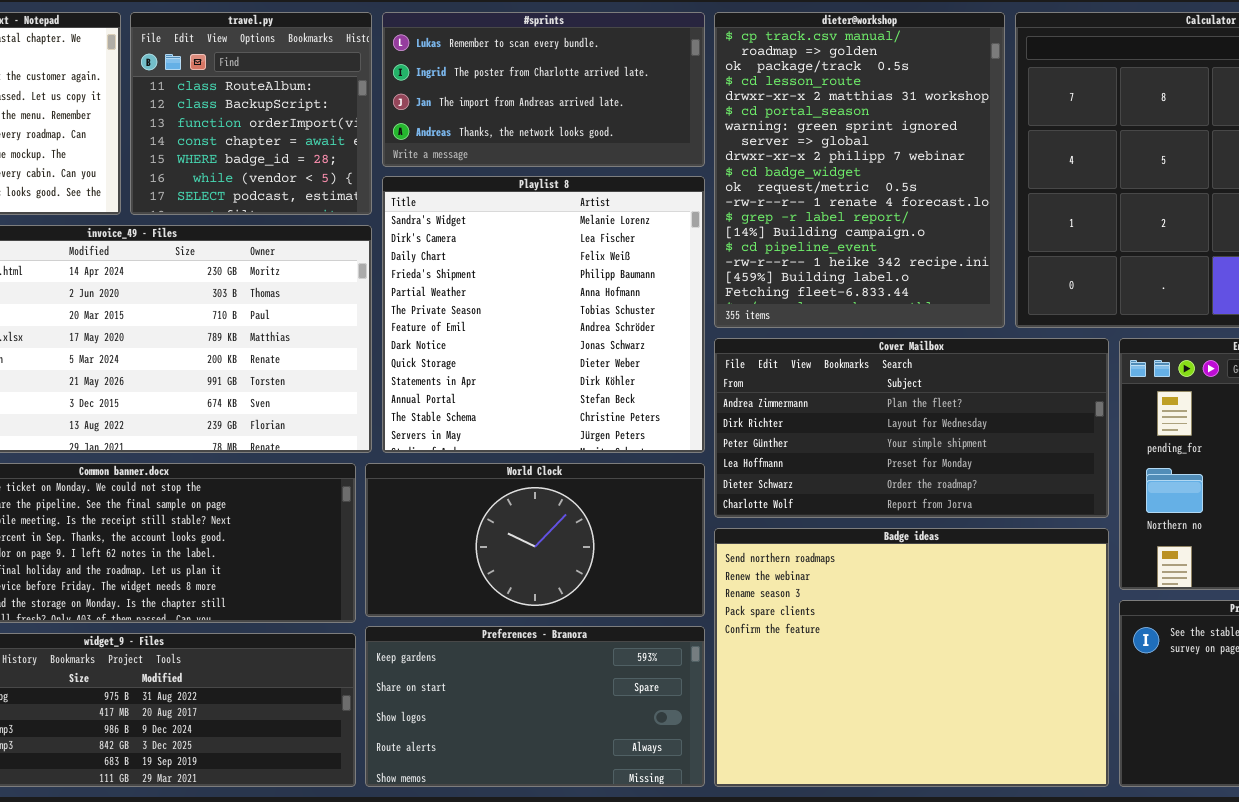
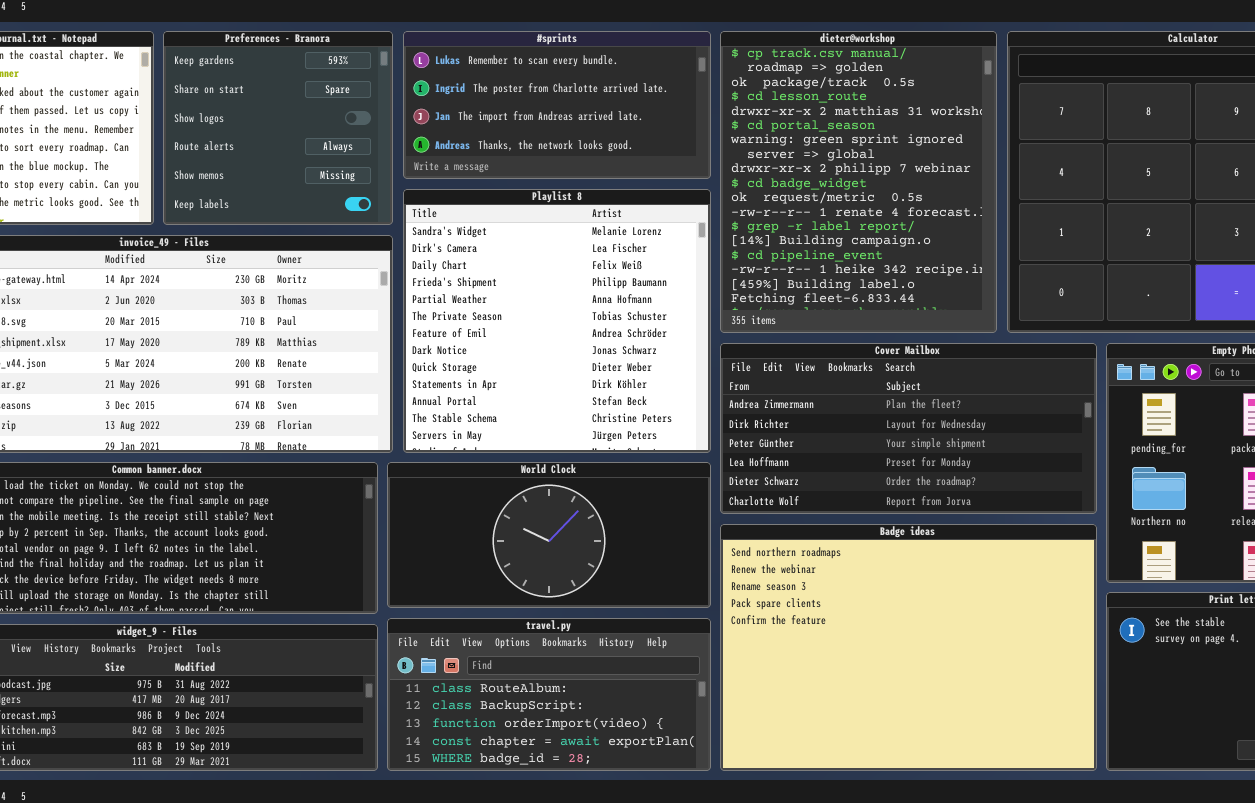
travel.py: [130,12,372,215] -> [387,618,711,771], moved, resized
Preferences - Branora: [365,626,705,787] -> [163,31,393,225], moved, resized

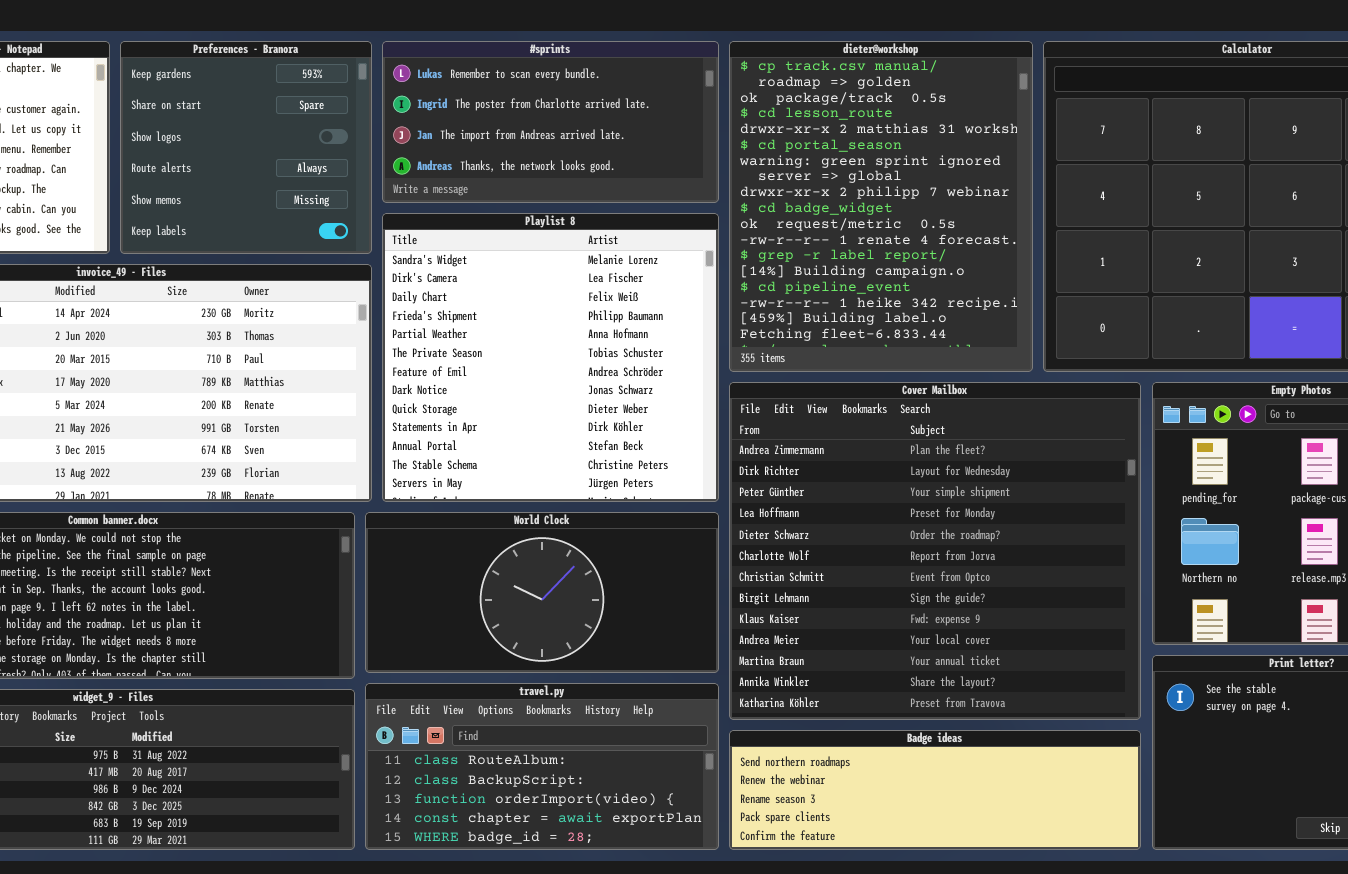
Cover Mailbox: [720,343,1097,514] -> [729,382,1141,720], resized
Badge ideas: [720,524,1097,771] -> [729,730,1141,850], resized

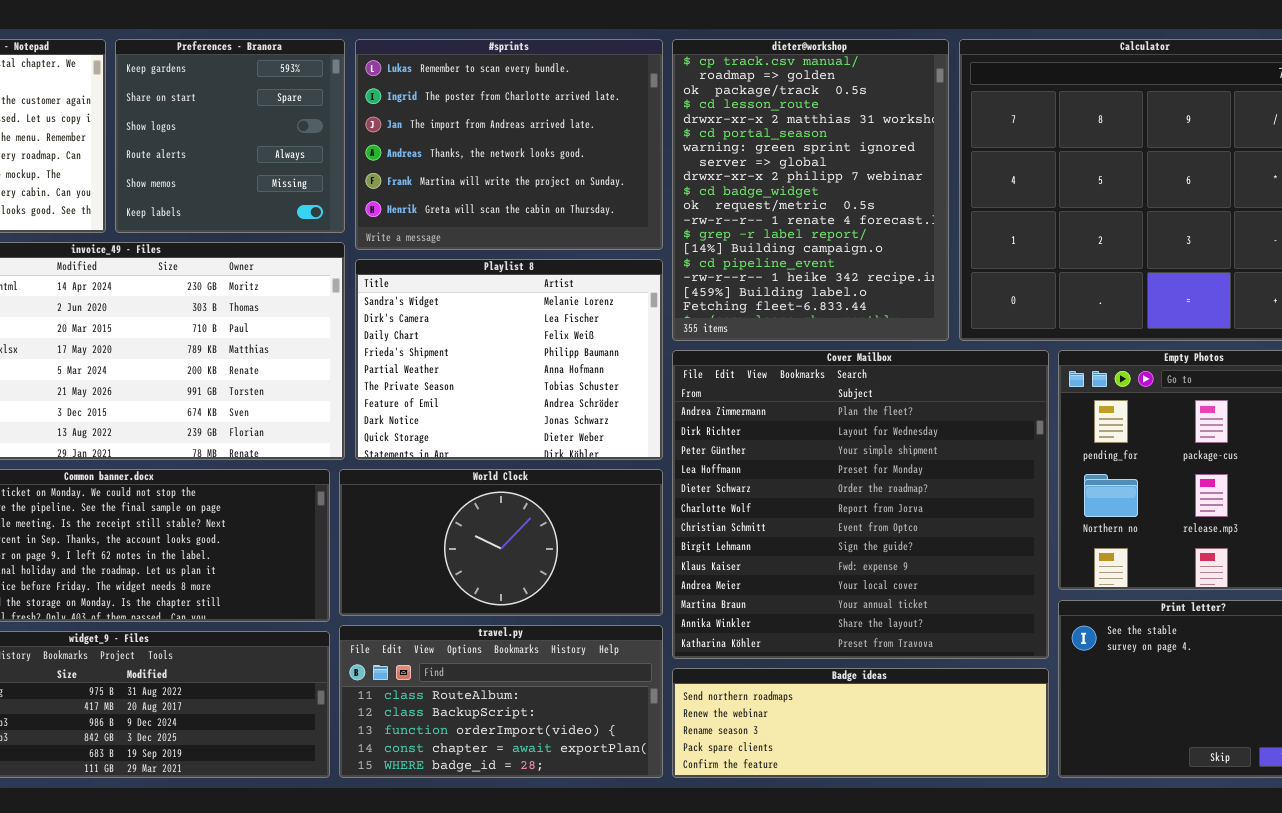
#sprints: [382,41,719,203] -> [355,39,663,250], resized
Playlist 8: [382,213,719,502] -> [355,259,663,460], resized

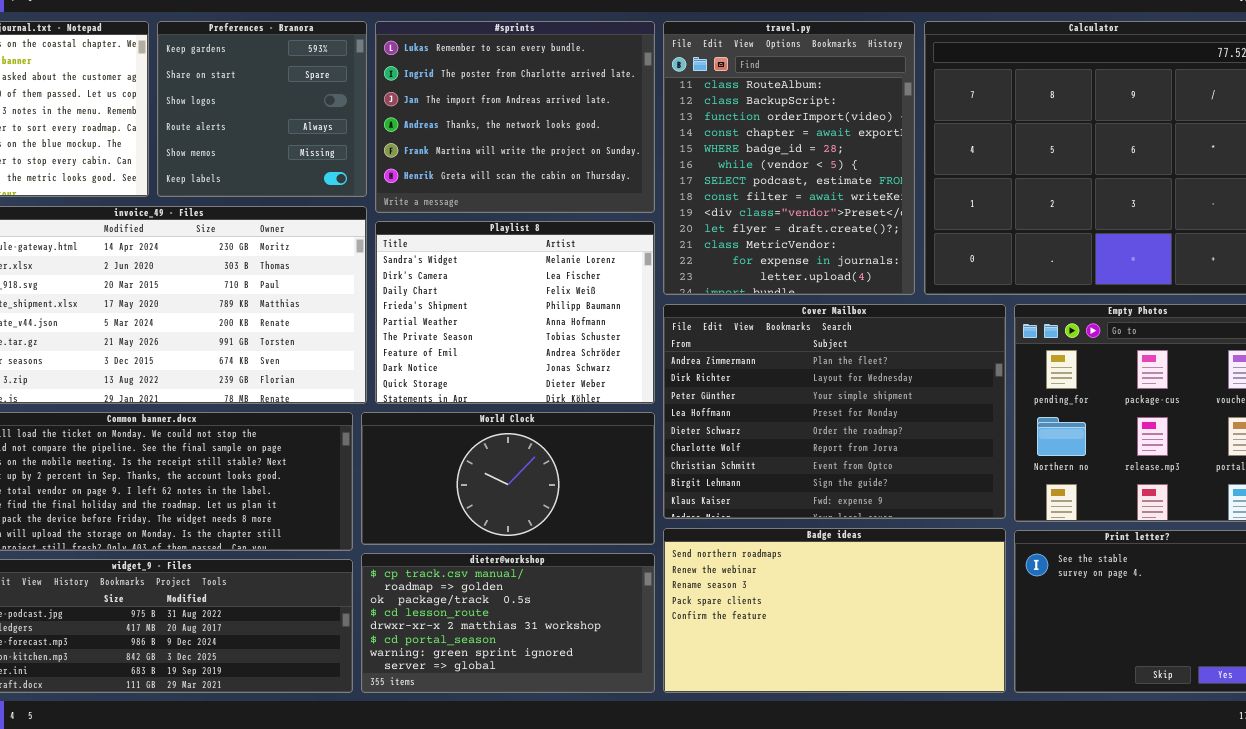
dieter@workshop: [672,39,949,341] -> [361,553,655,693], moved, resized
Cover Mailbox: [672,350,1049,659] -> [663,304,1006,519], resized
travel.py: [339,625,663,778] -> [663,21,915,295], moved, resized
Badge ideas: [672,668,1049,778] -> [663,528,1006,693], resized

